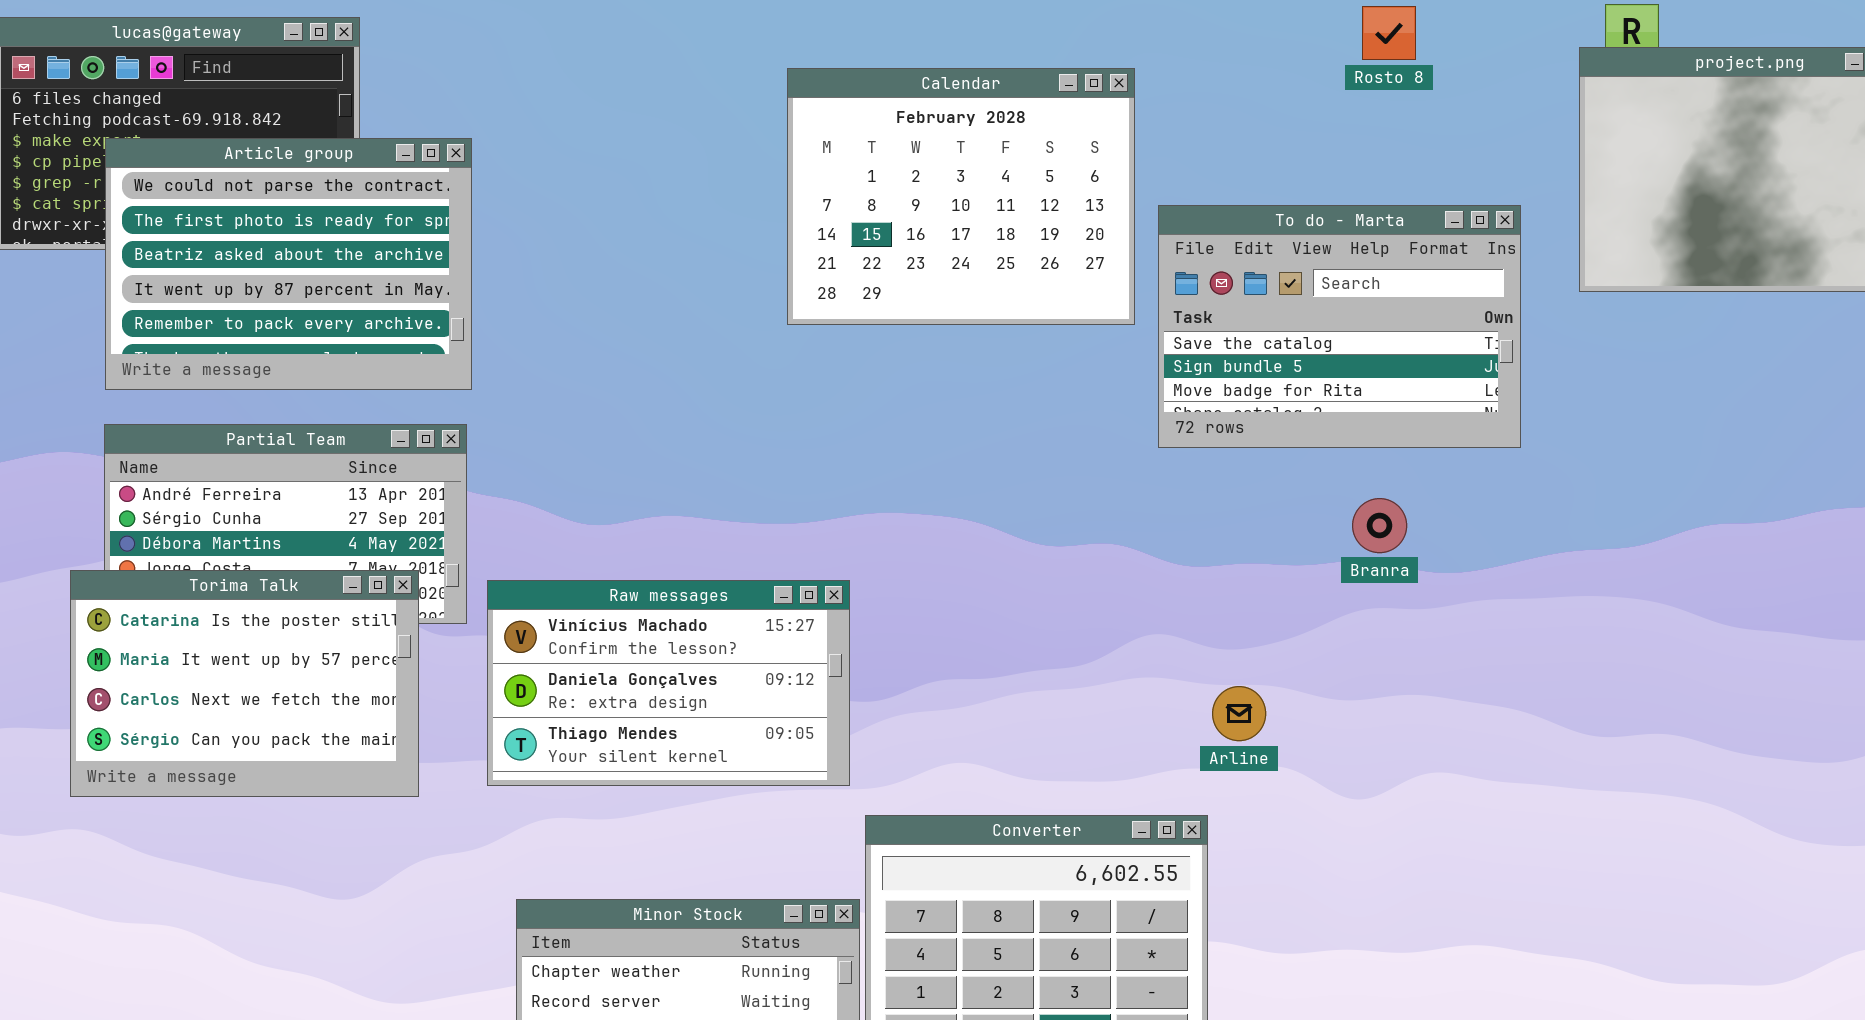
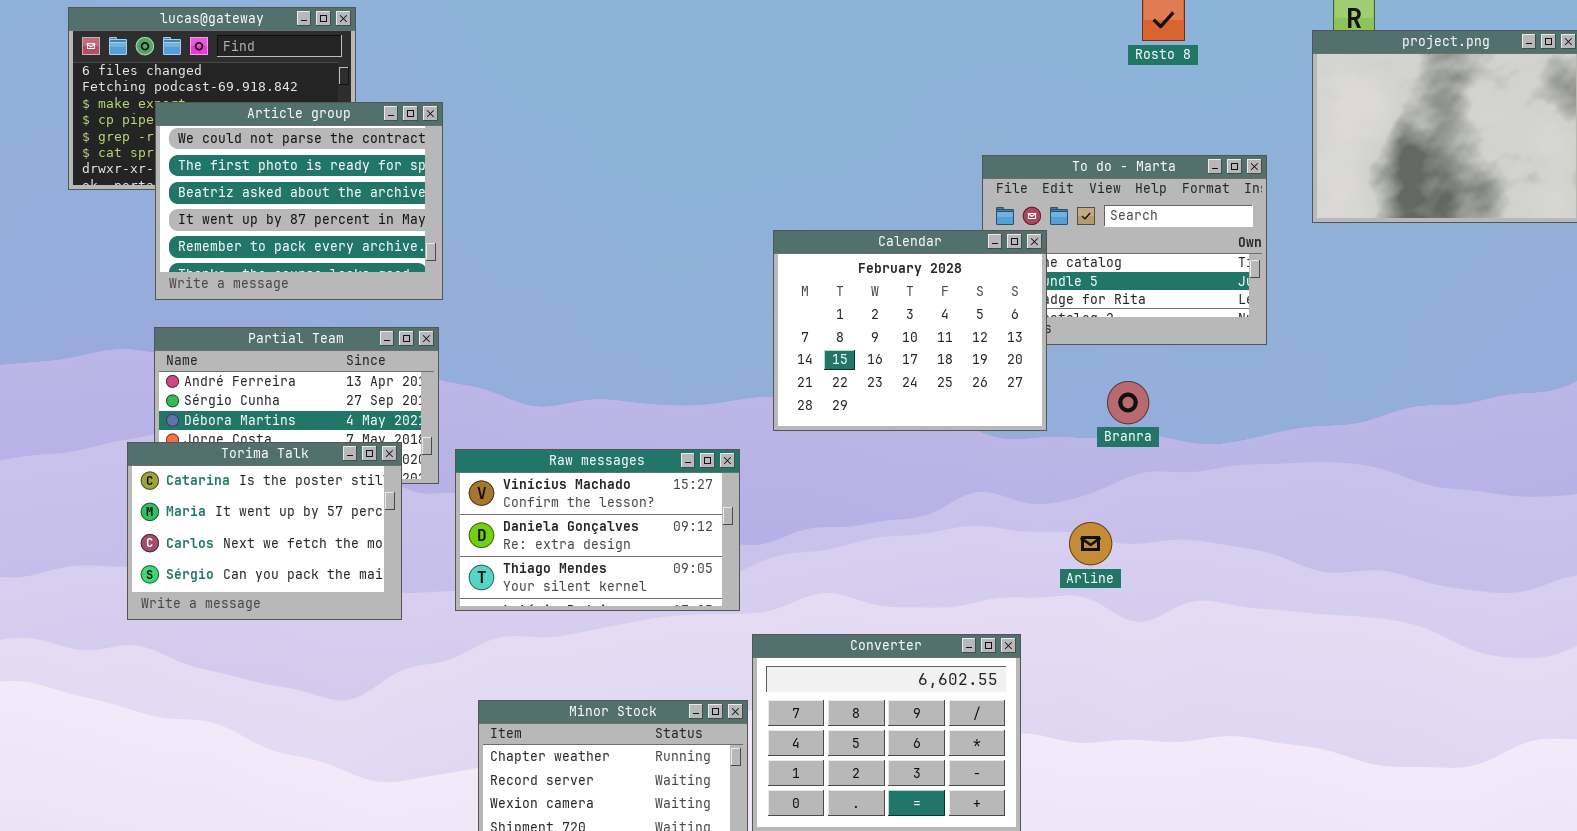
Calendar: [787,68,1135,325] -> [773,230,1047,431], moved
Branra: [1352,498,1407,553] -> [1107,381,1149,424], moved
Arline: [1212,686,1266,741] -> [1069,522,1112,565], moved

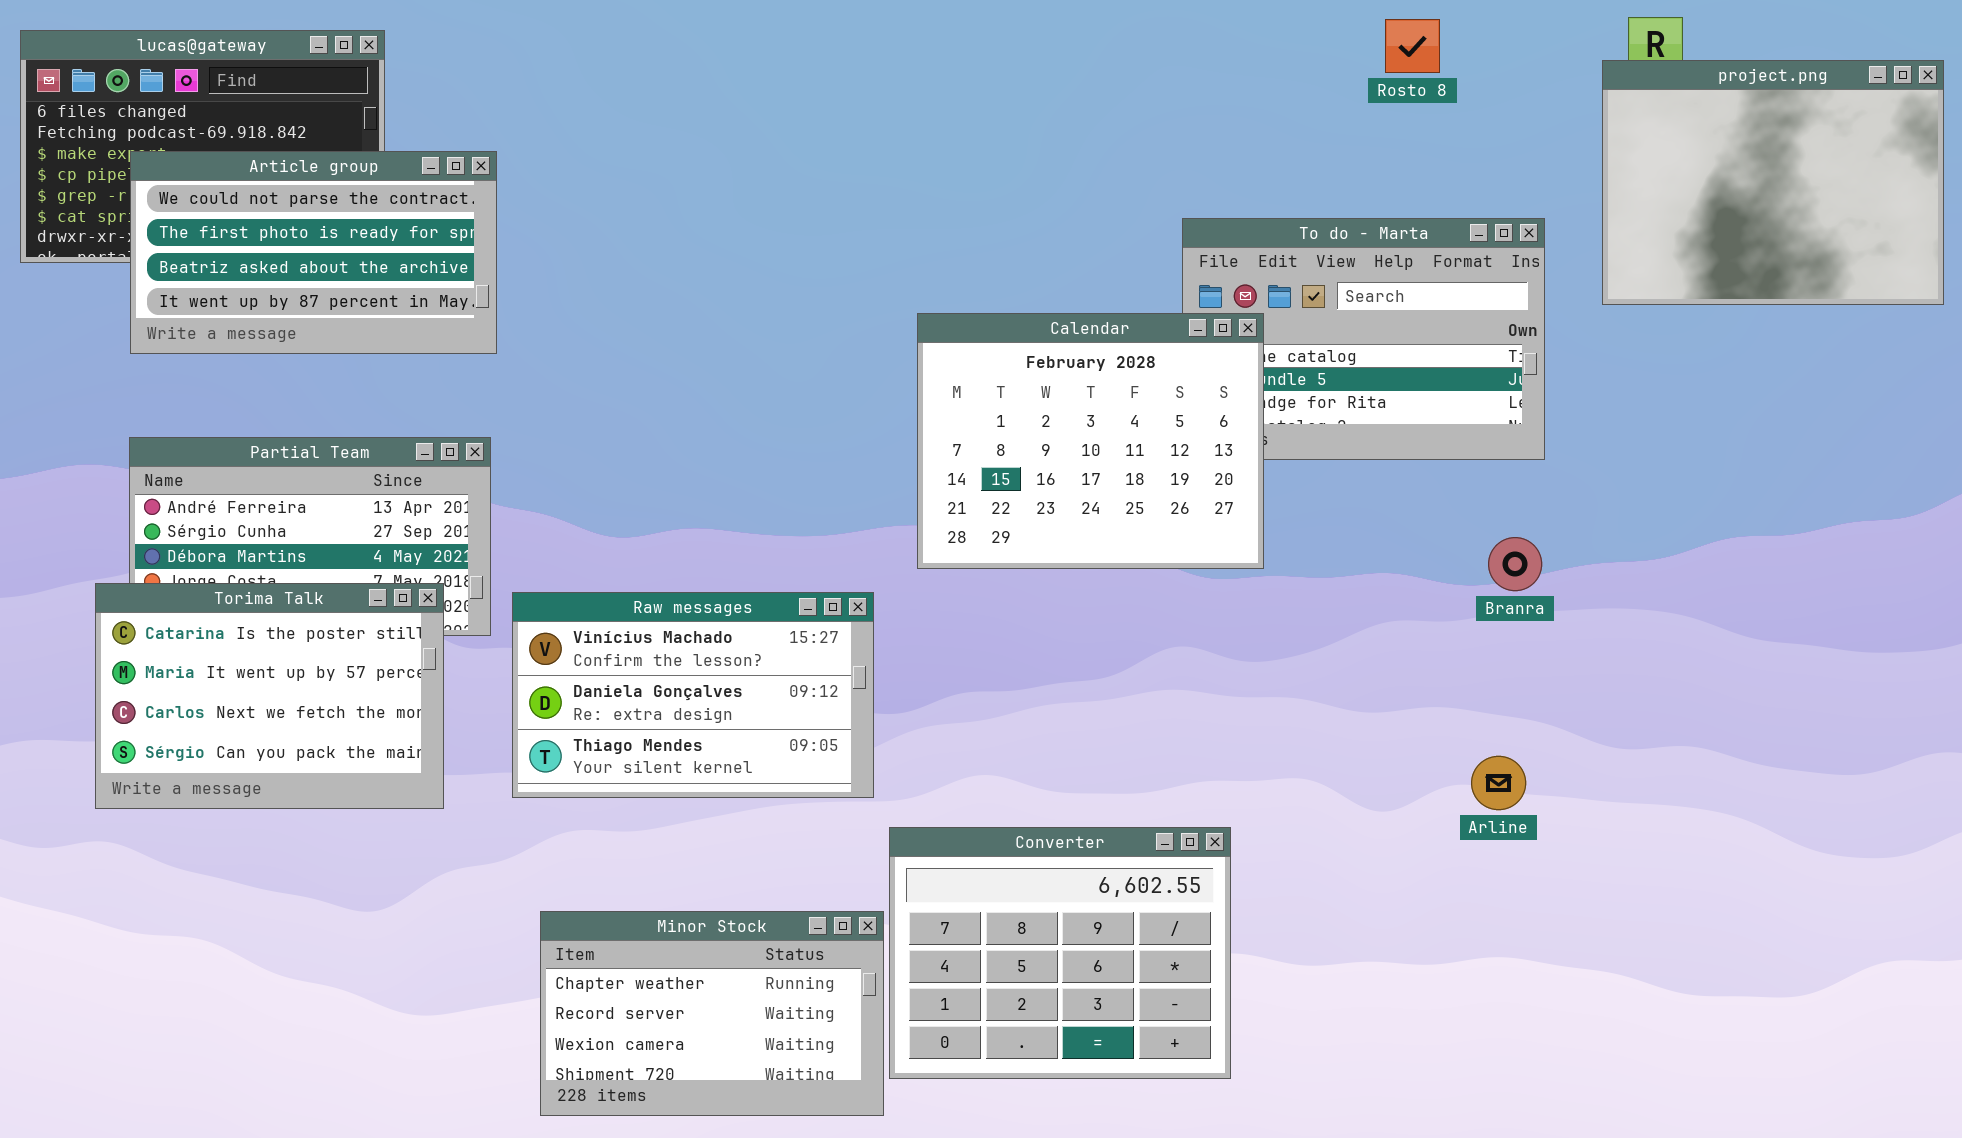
Article group: [155,102,443,300] -> [130,151,497,354], resized
Branra: [1107,381,1149,424] -> [1488,537,1542,591], moved
Arline: [1069,522,1112,565] -> [1471,756,1526,810], moved

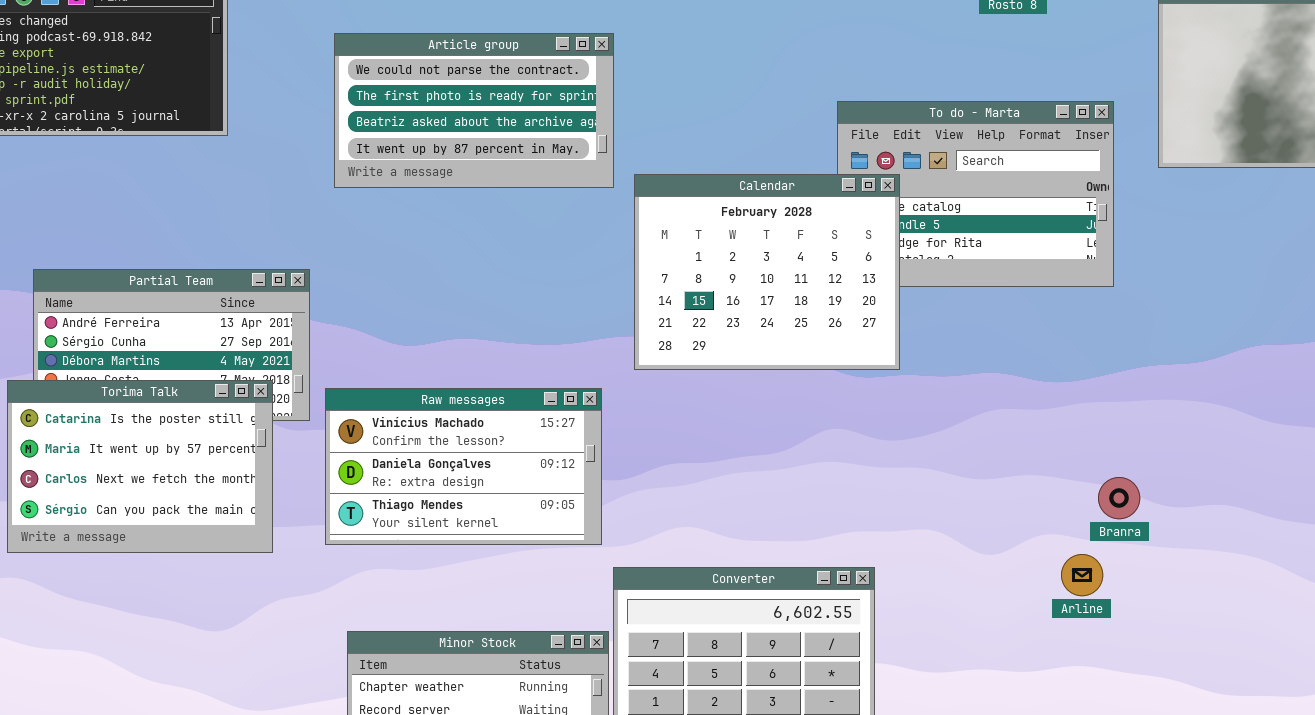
Article group: [130,151,497,354] -> [334,33,614,188], moved
Branra: [1488,537,1542,591] -> [1098,477,1140,519], moved
Arline: [1471,756,1526,810] -> [1061,554,1103,596], moved

